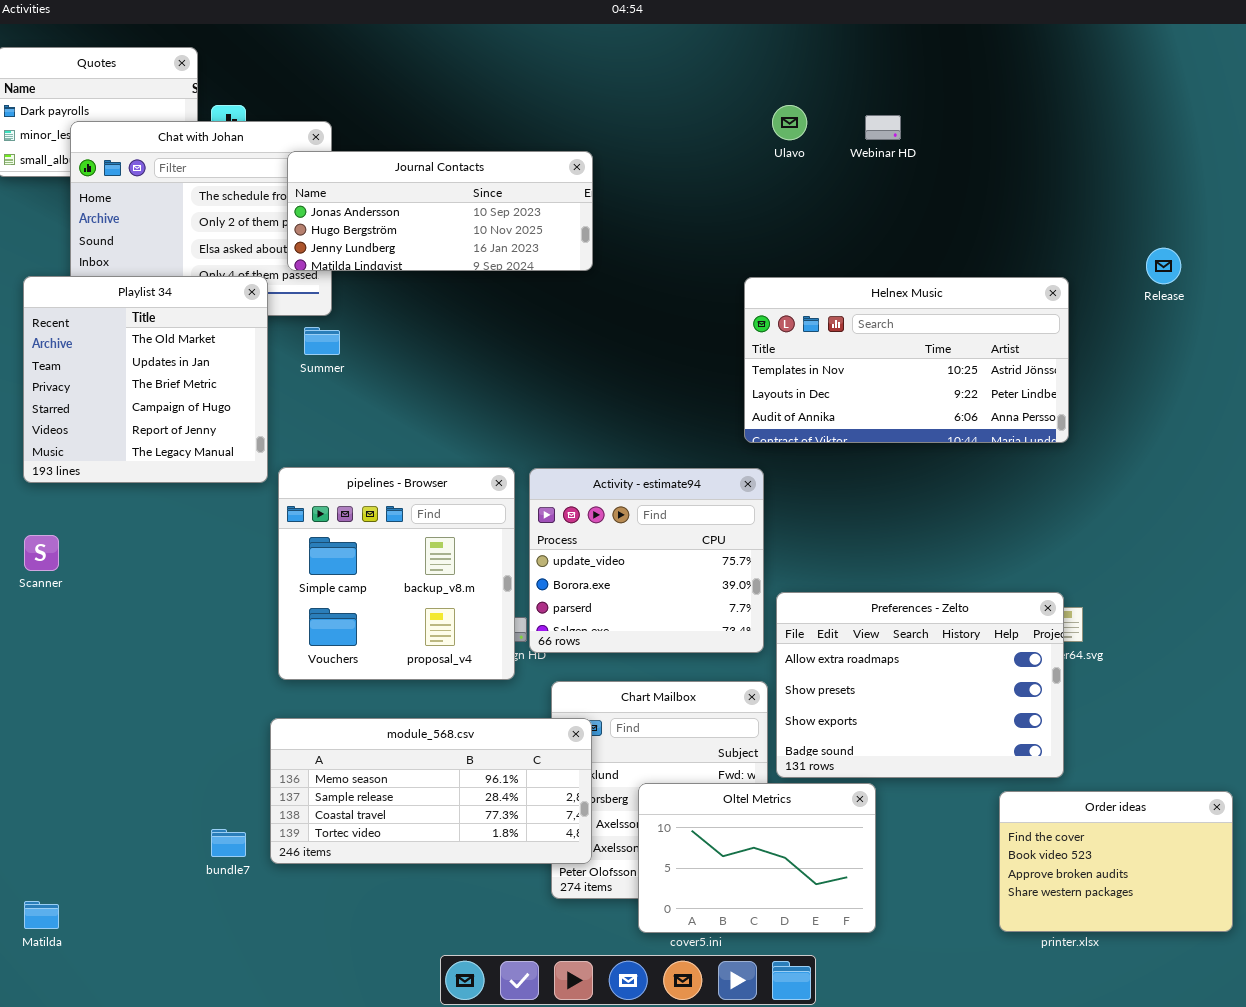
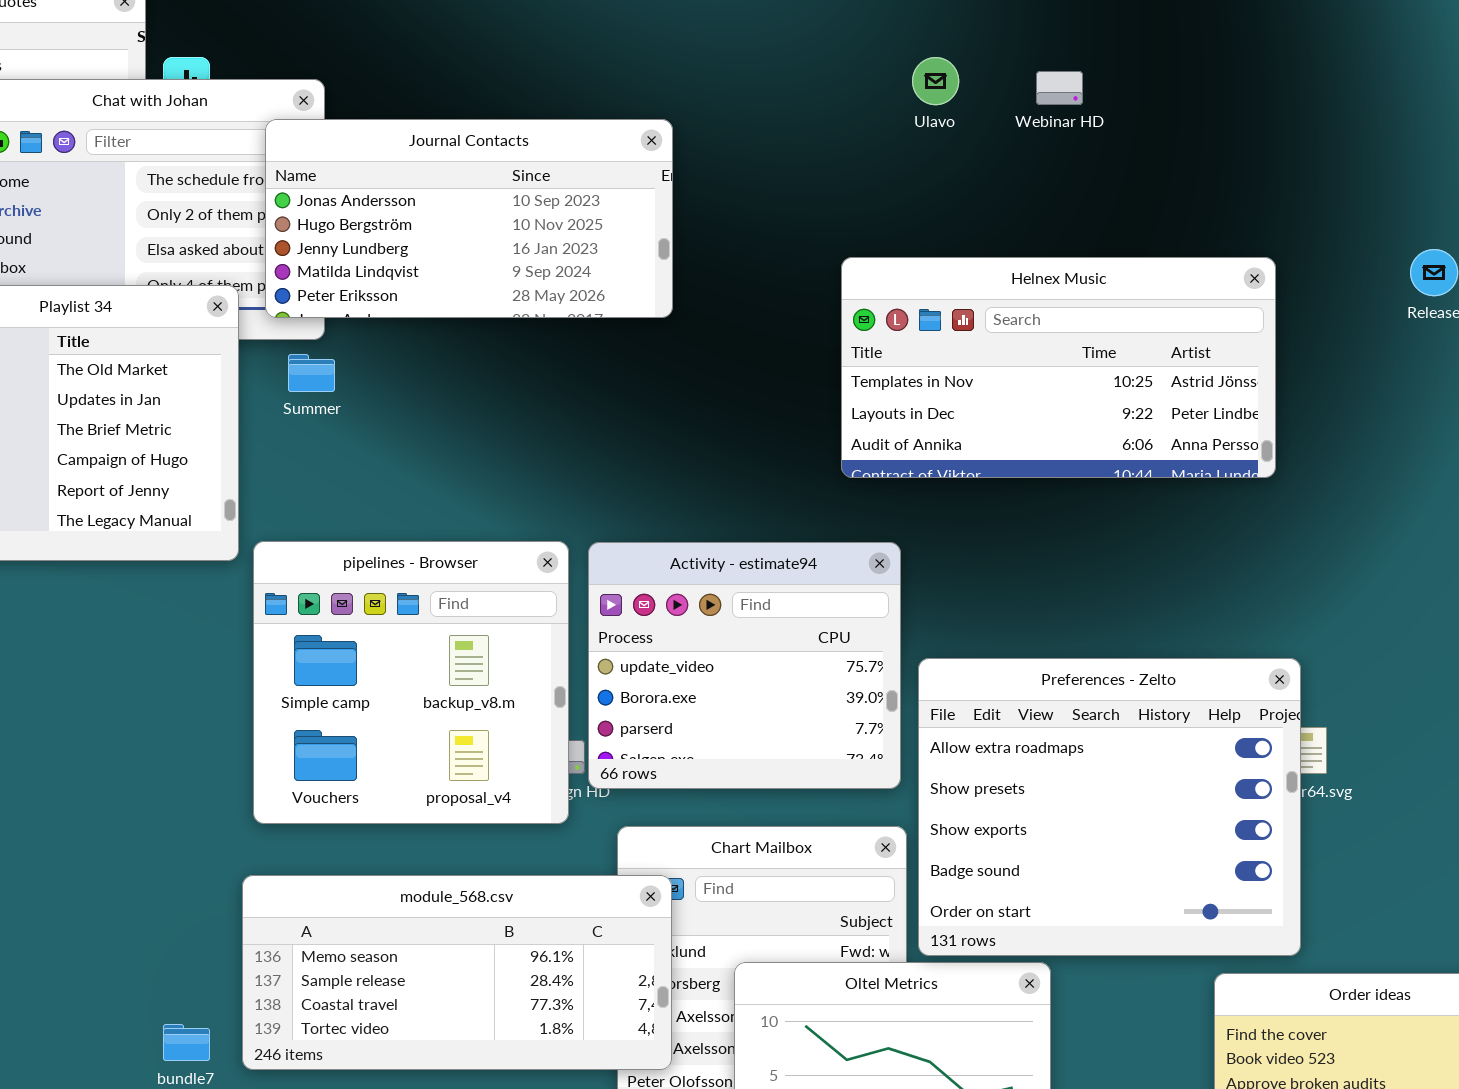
Journal Contacts: [287,151,593,271] -> [265,119,673,318], resized
Helnex Music: [744,277,1069,443] -> [841,257,1276,478], moved
Preferences - Zelto: [776,592,1064,778] -> [918,658,1301,956], resized

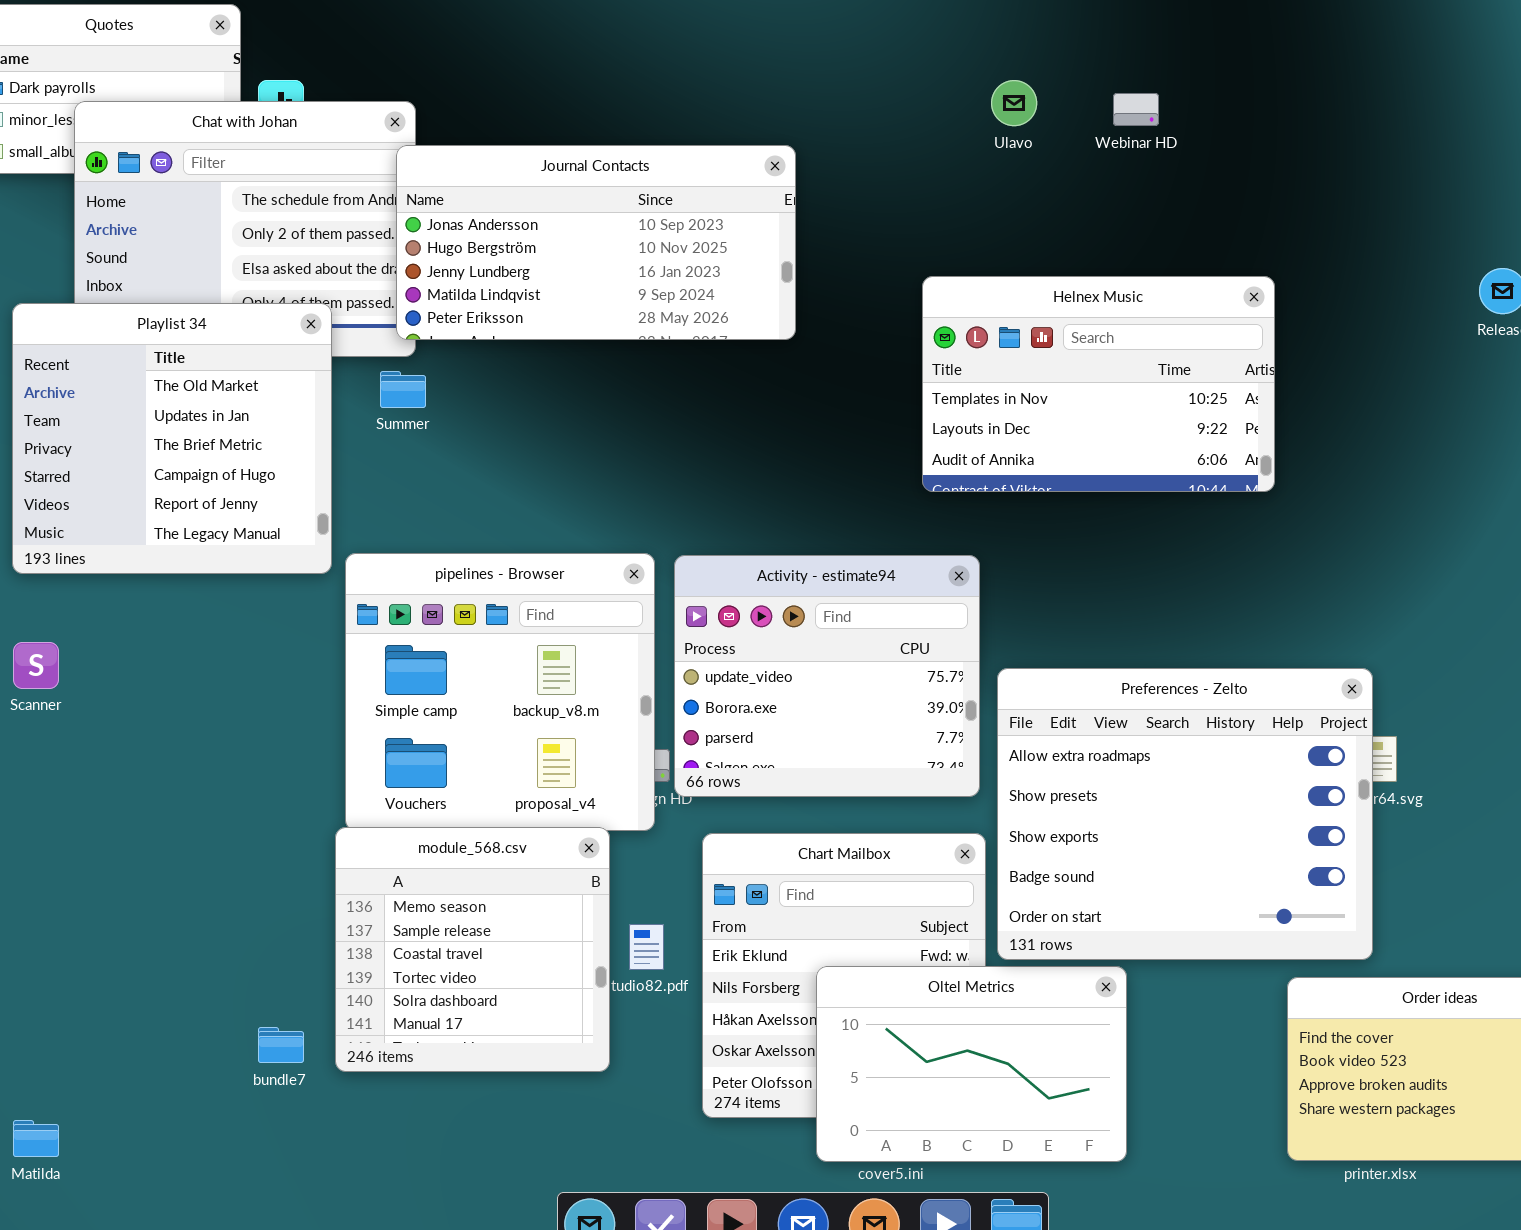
Journal Contacts: [265,119,673,318] -> [396,145,796,340], moved
Helnex Music: [841,257,1276,478] -> [922,276,1275,492], resized
module_568.csv: [242,875,672,1070] -> [335,827,610,1072], resized

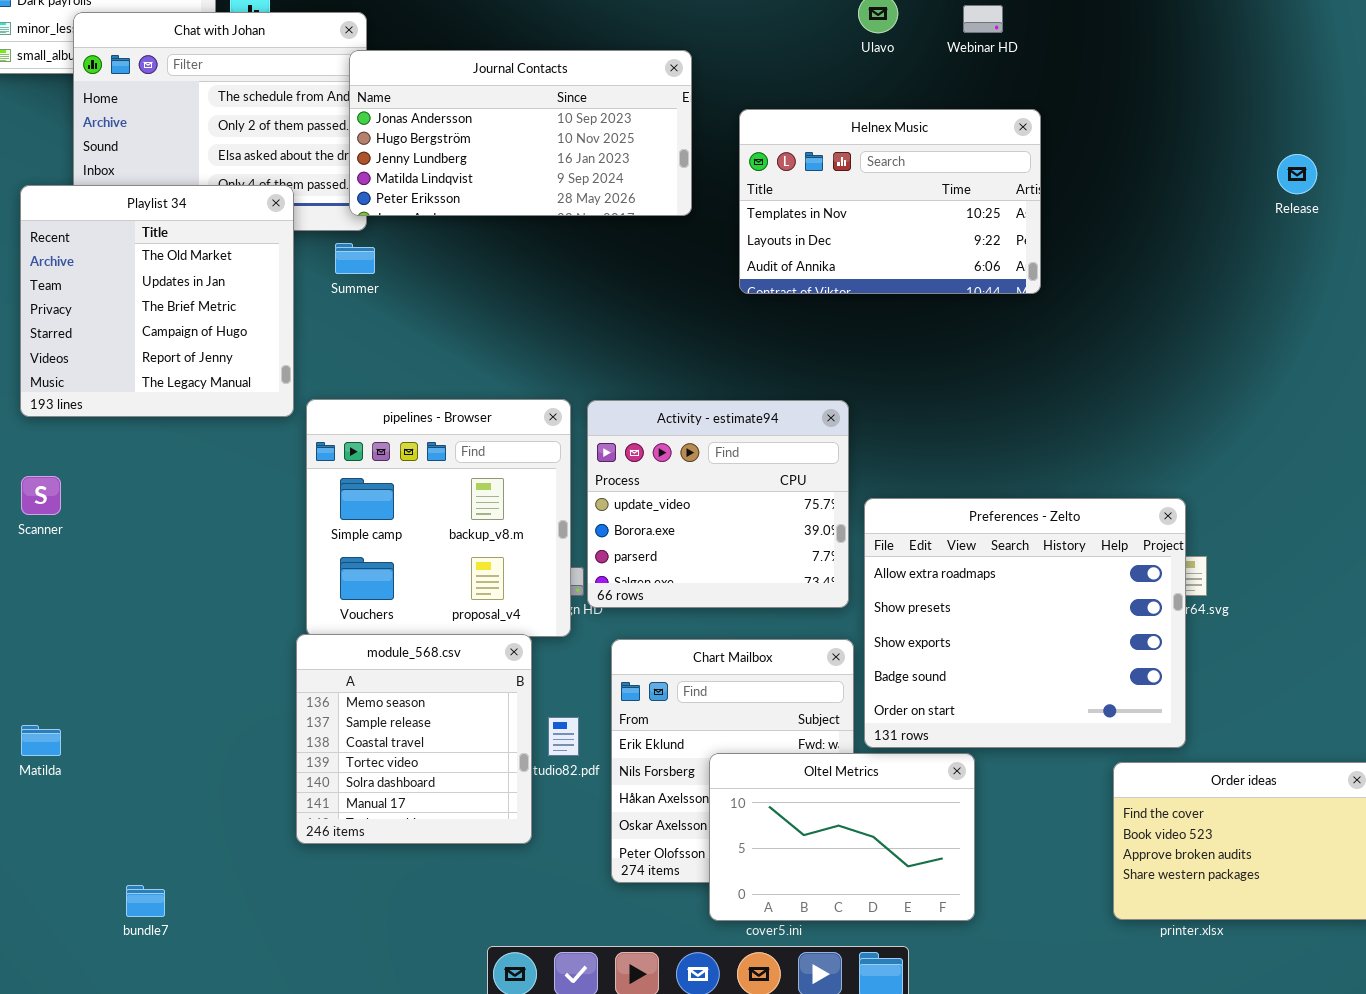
Helnex Music: [922,276,1275,492] -> [739,109,1041,294], moved
bundle7: [258,1027,304,1063] -> [126,885,165,917], moved
Matilda: [13,1120,59,1157] -> [21,725,61,756], moved

